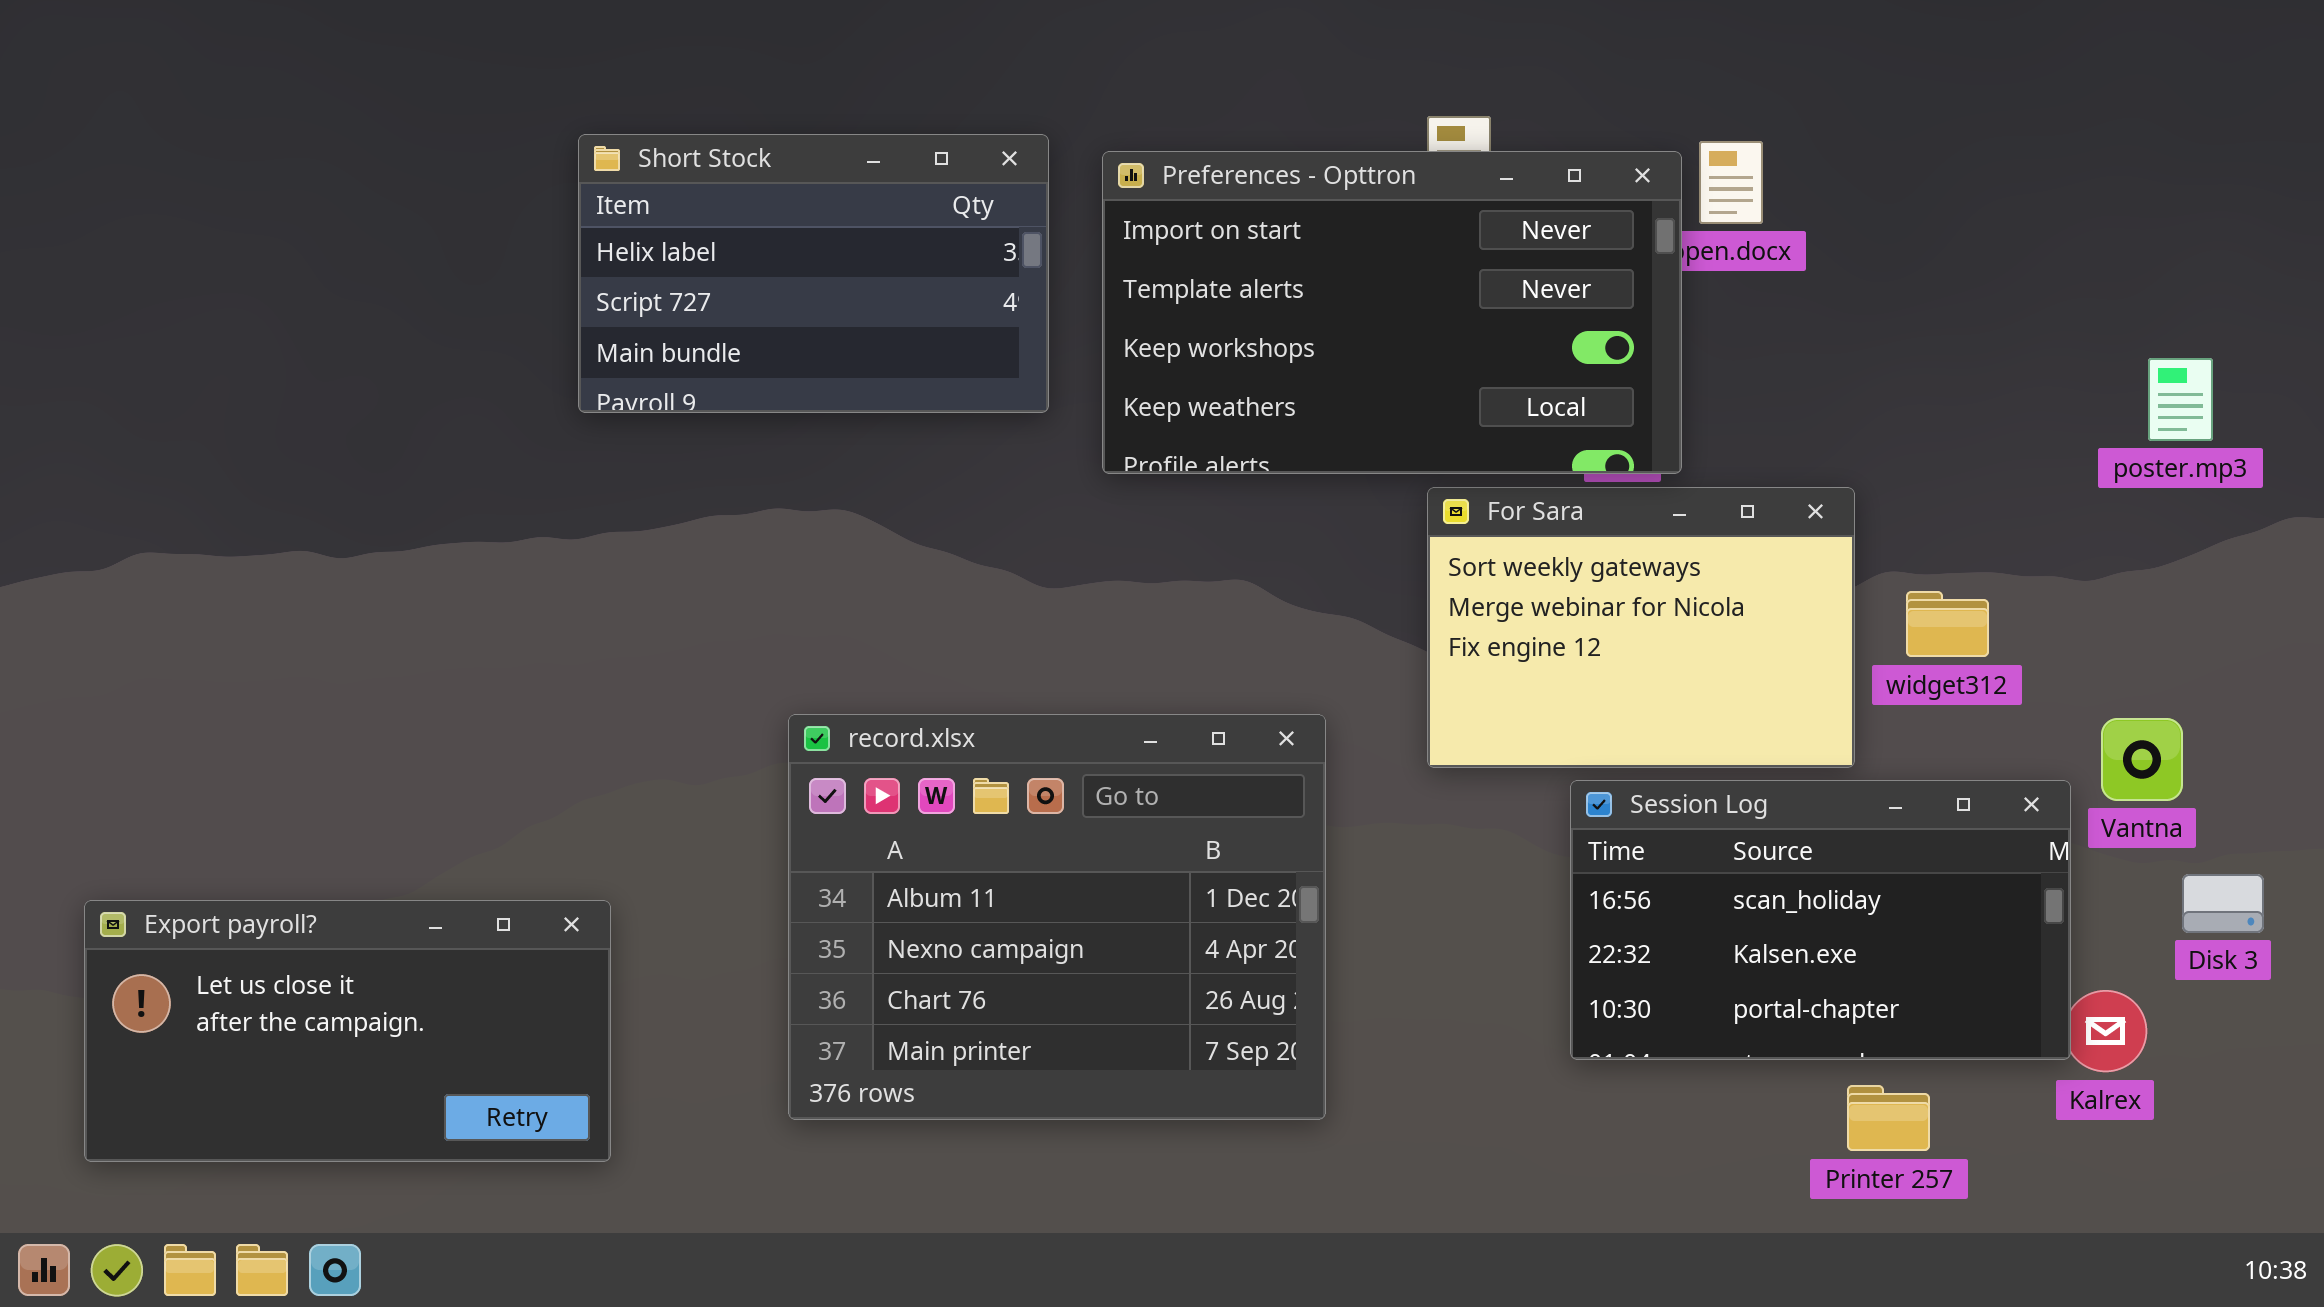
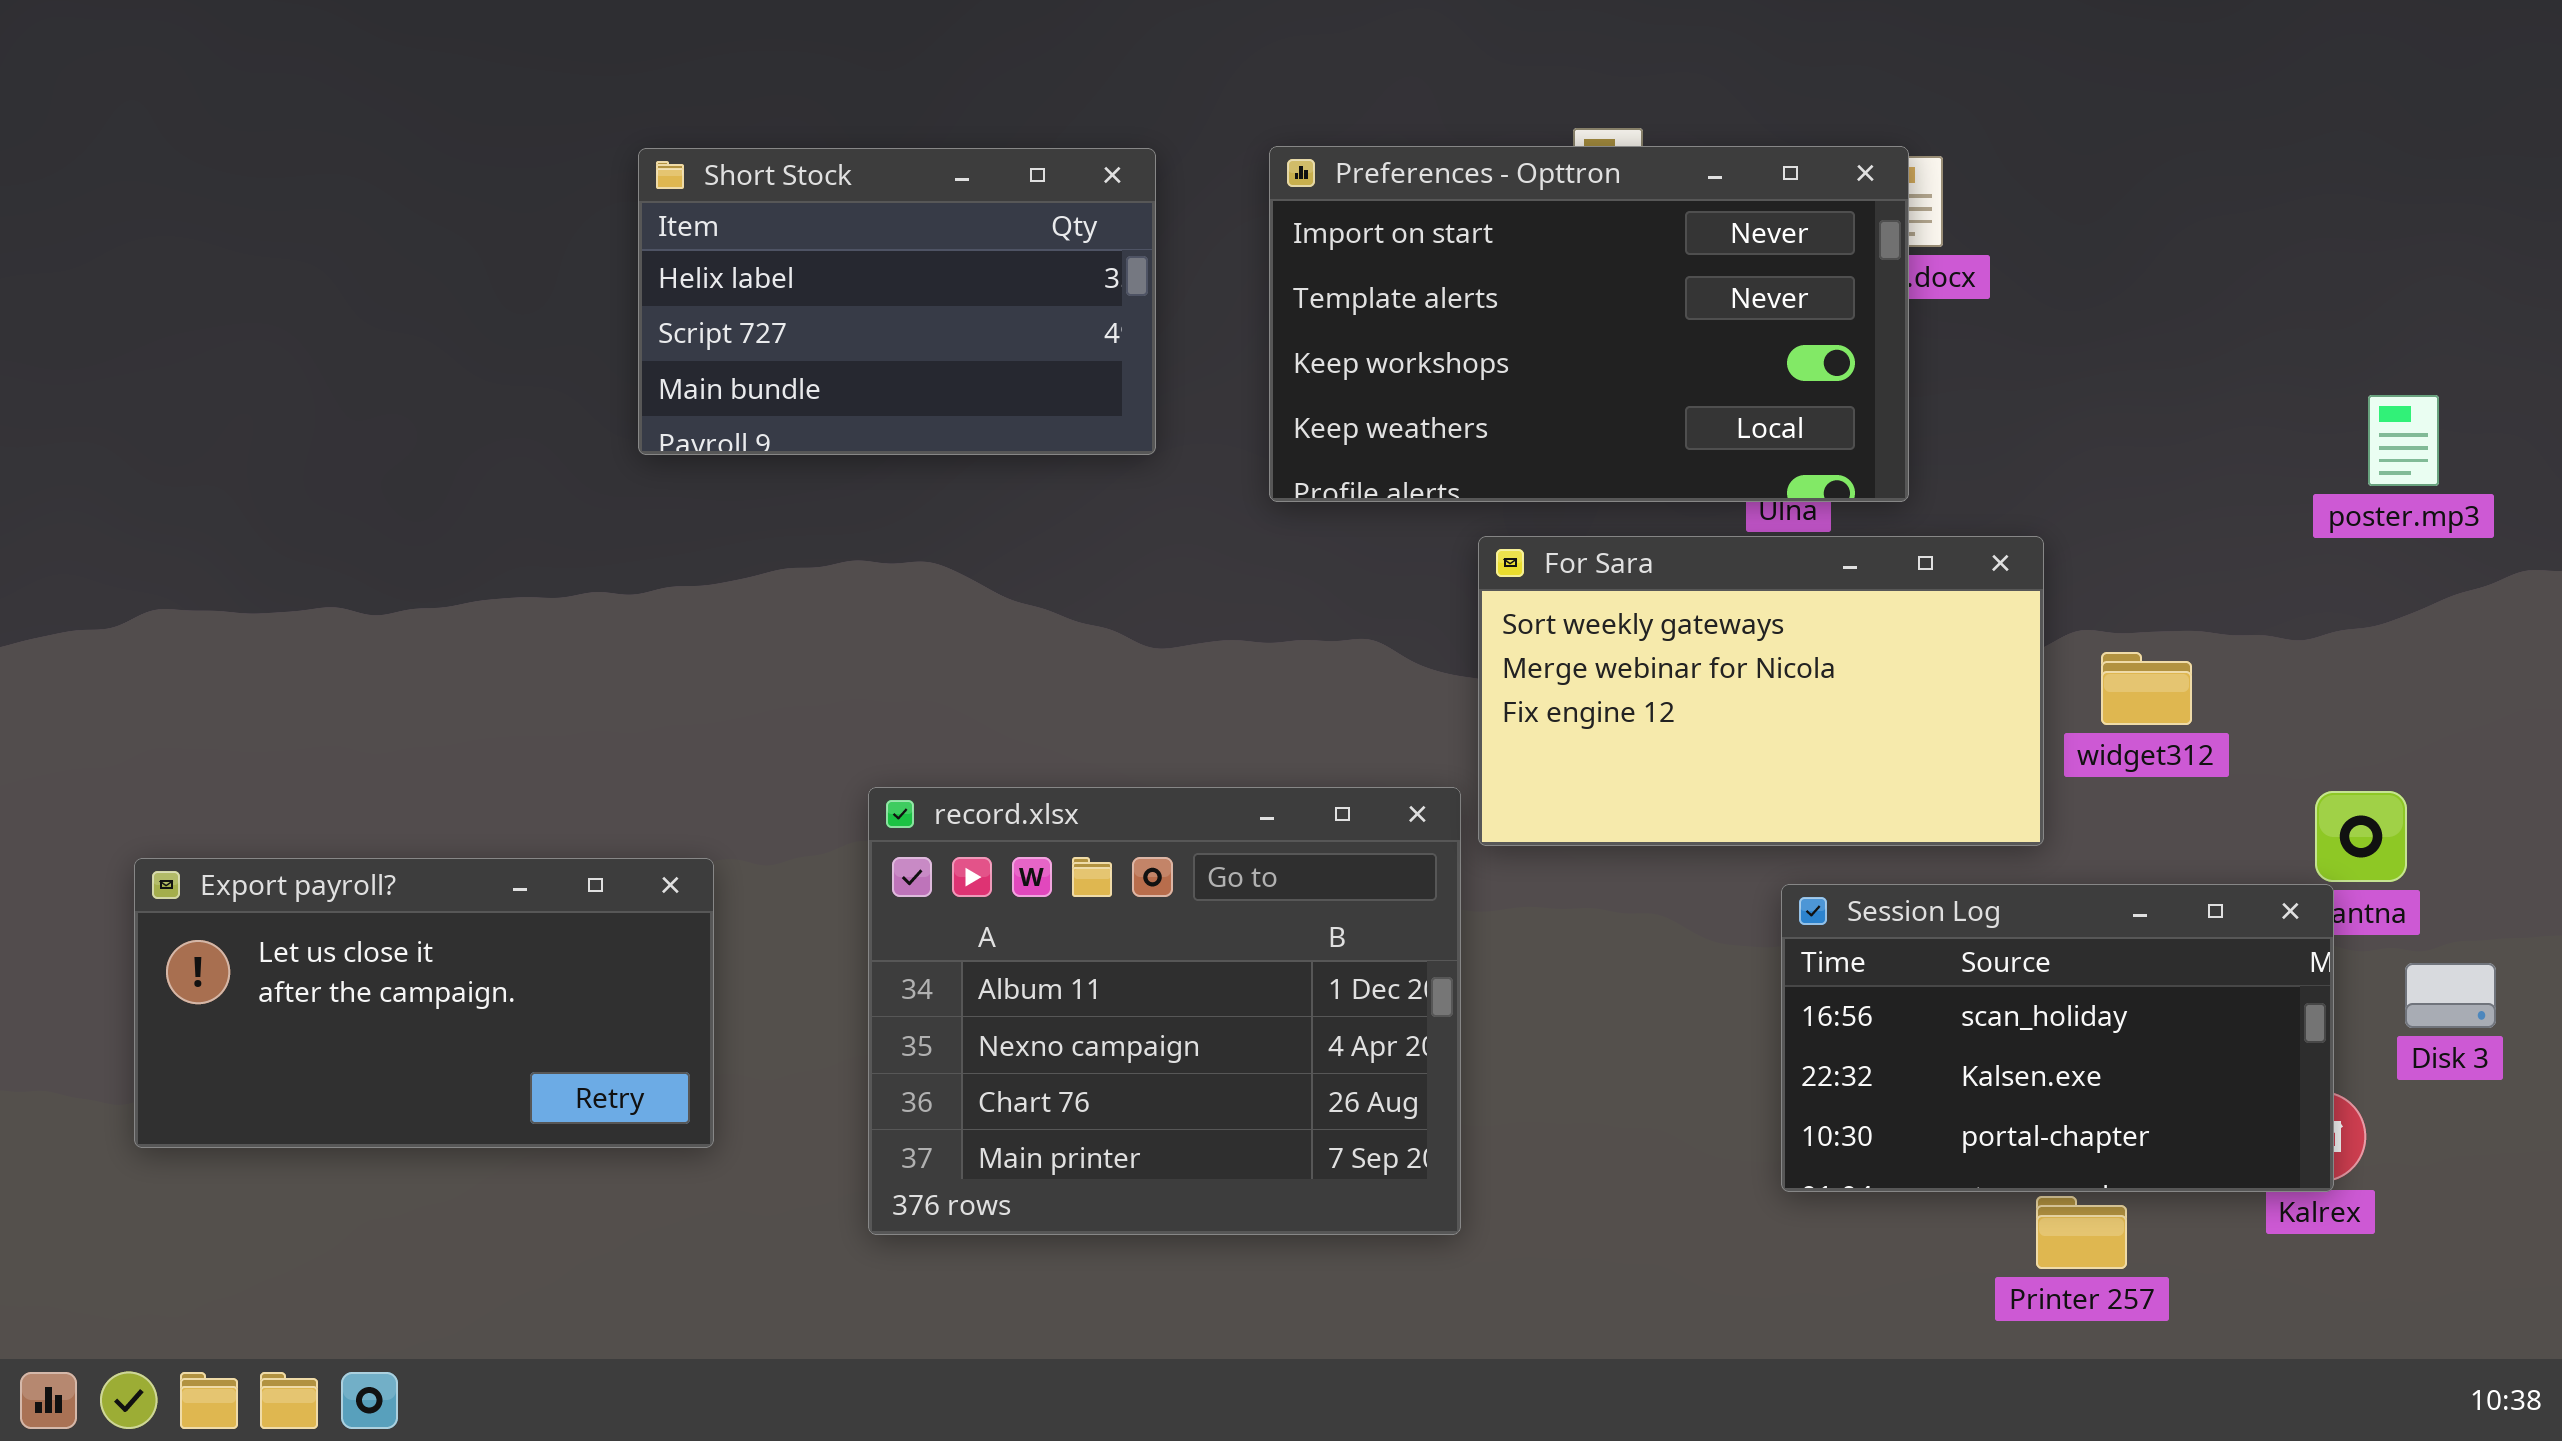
Preferences - Opttron: [1102,151,1682,474] -> [1269,146,1909,502], moved
For Sara: [1427,487,1855,768] -> [1478,536,2044,846], resized
Session Log: [1570,780,2071,1060] -> [1781,884,2334,1192], moved
Export payroll?: [84,900,611,1162] -> [134,858,714,1148], moved

